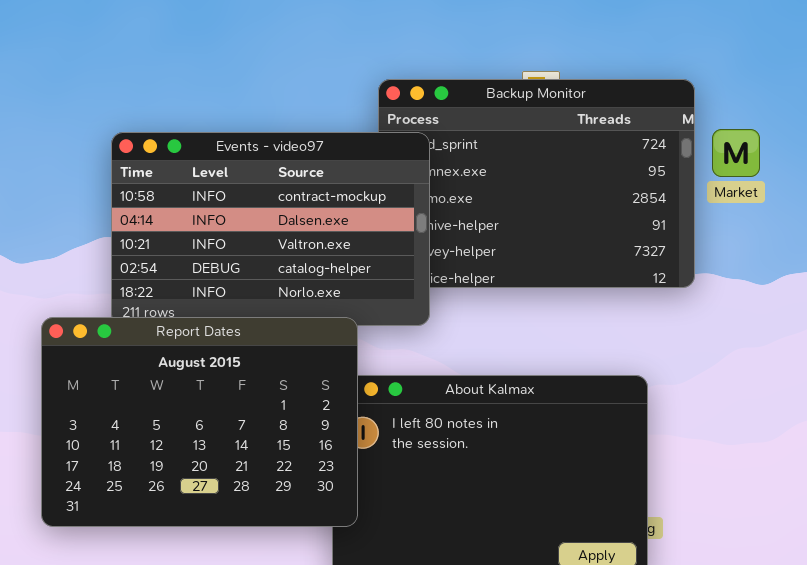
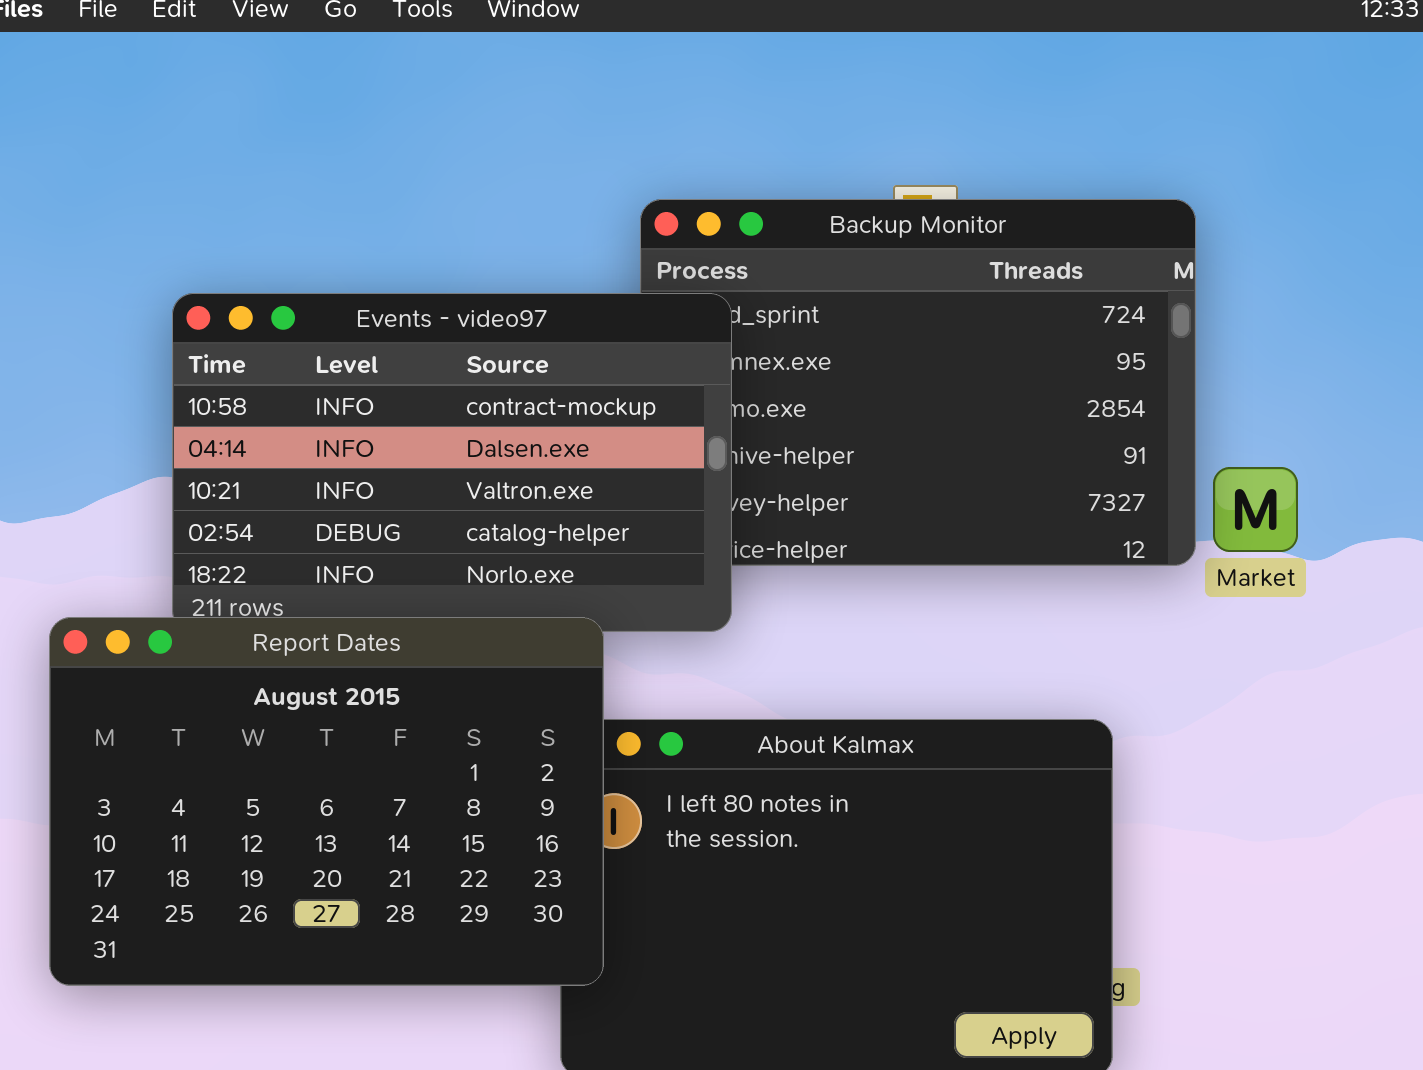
Market: [712,129,760,177] -> [1213,467,1298,552], moved

